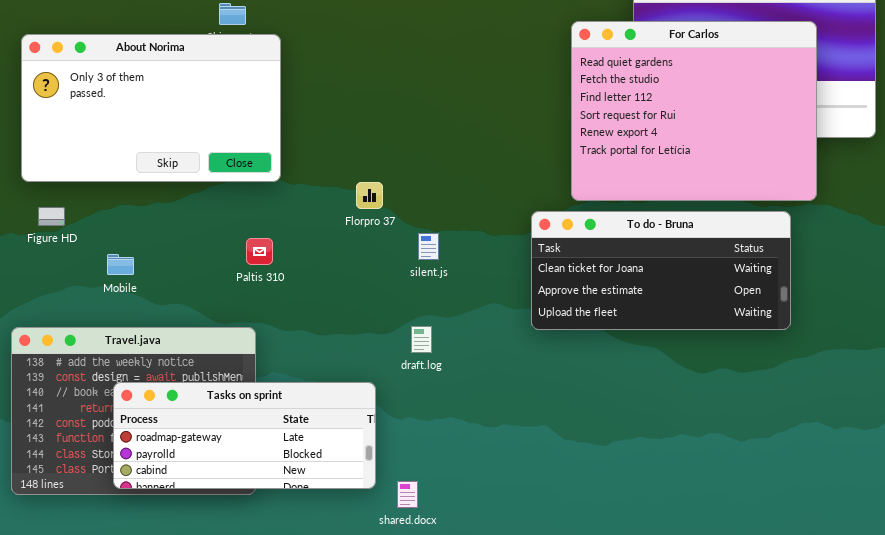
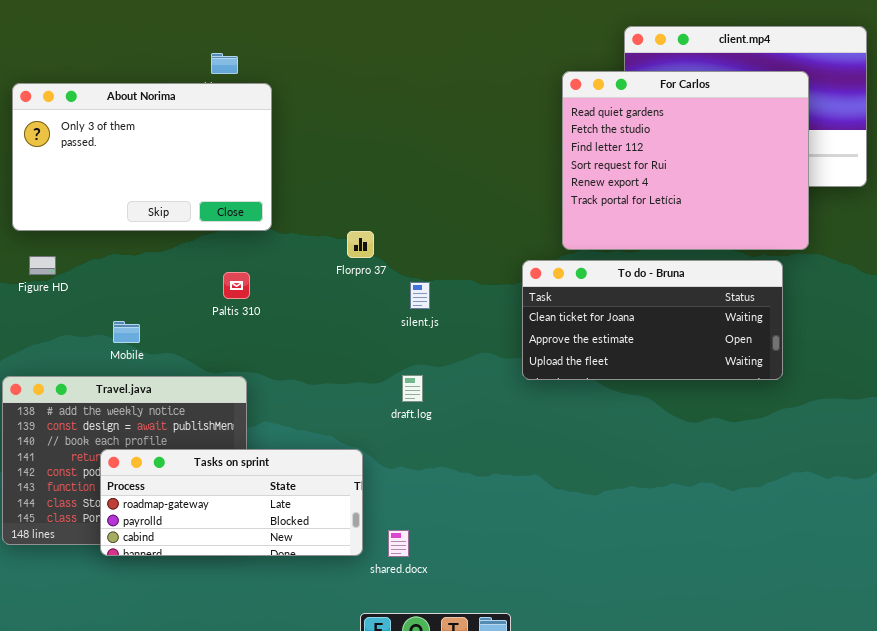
Paltis 310: [246,238,273,265] -> [223,272,250,299], moved
Mobile: [107,254,134,275] -> [113,321,140,343], moved
Tasks on sprint: [113,382,376,489] -> [100,449,363,556], moved

